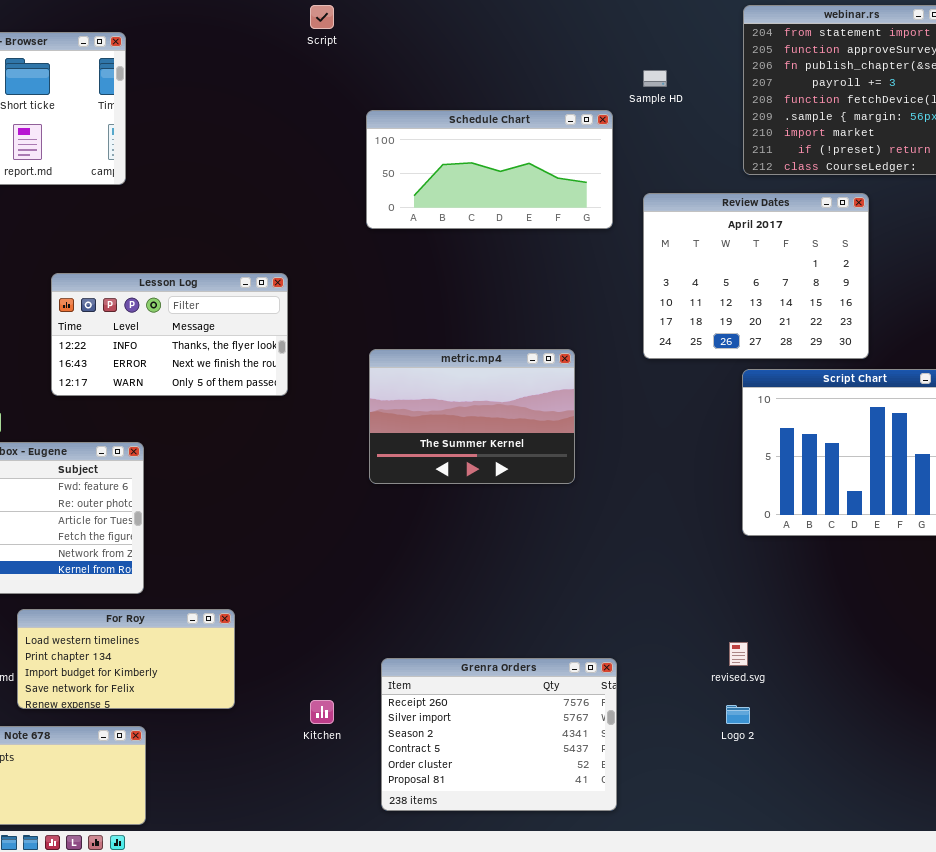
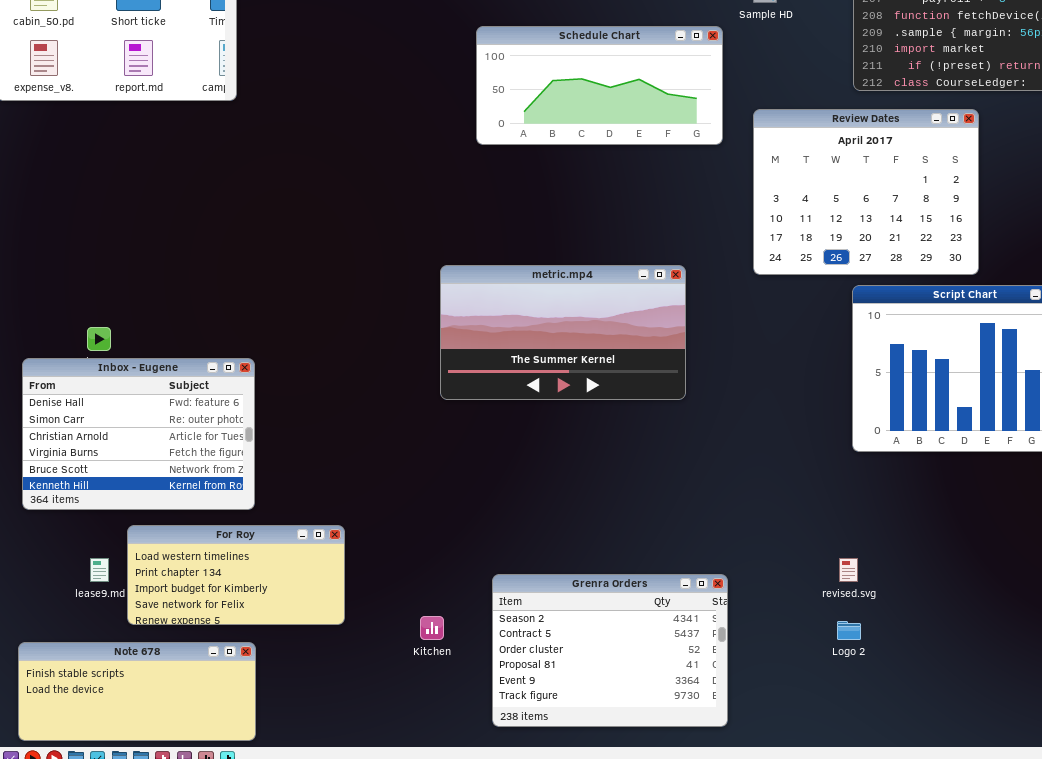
Lesson Log: [51,273,288,396] -> none, closed
metric.mp4: [369,349,575,484] -> [440,265,686,400], resized
Grenra Orders: [381,658,617,811] -> [492,574,728,727], scrolled down 2 rows

